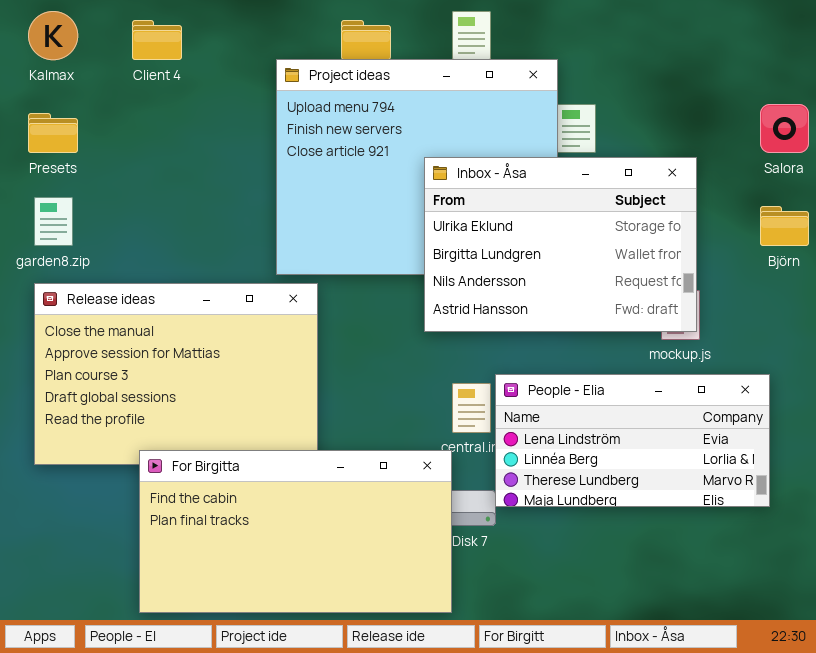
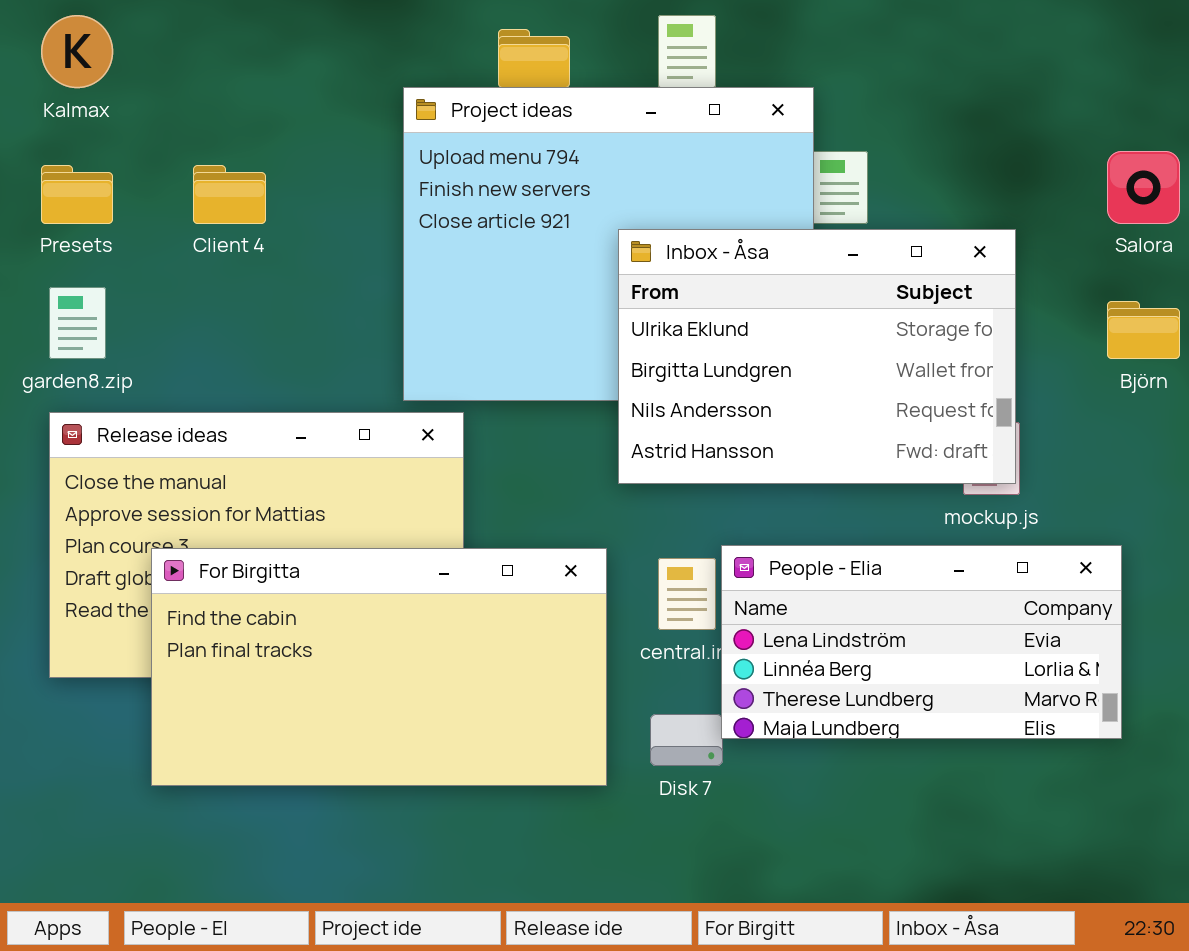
Client 4: [132,20,182,60] -> [193,165,266,224], moved
For Birgitta: [139,450,452,613] -> [151,548,607,786], moved

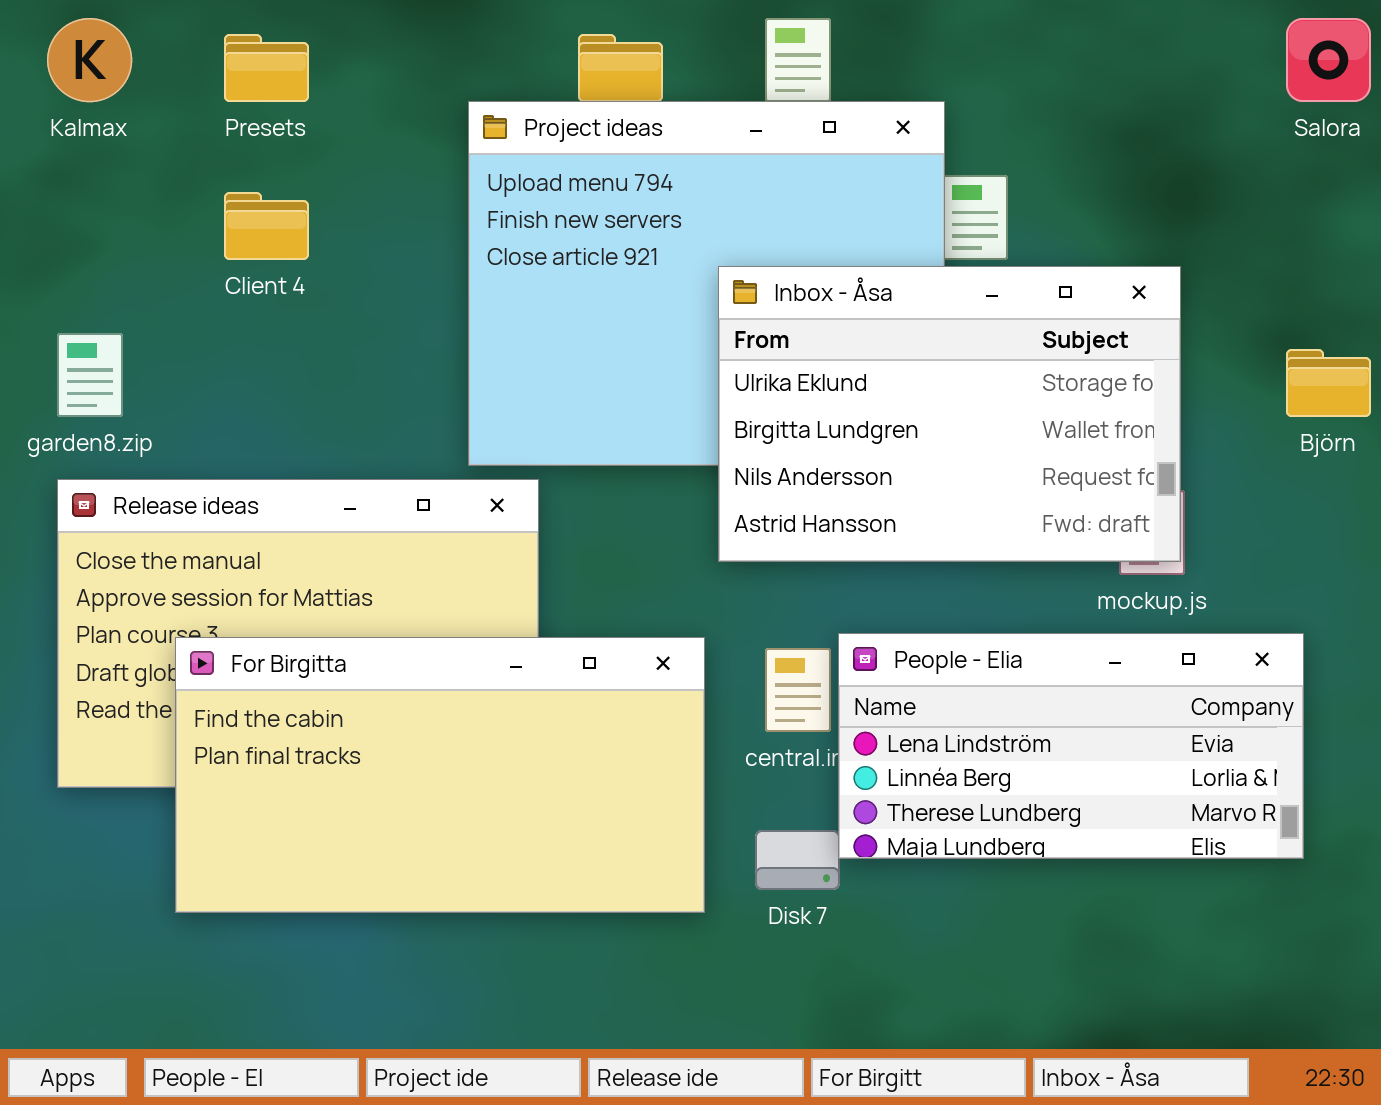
Salora: [1107,151,1180,224] -> [1286,18,1371,102], moved
Presets: [41,165,113,224] -> [224,34,309,102], moved

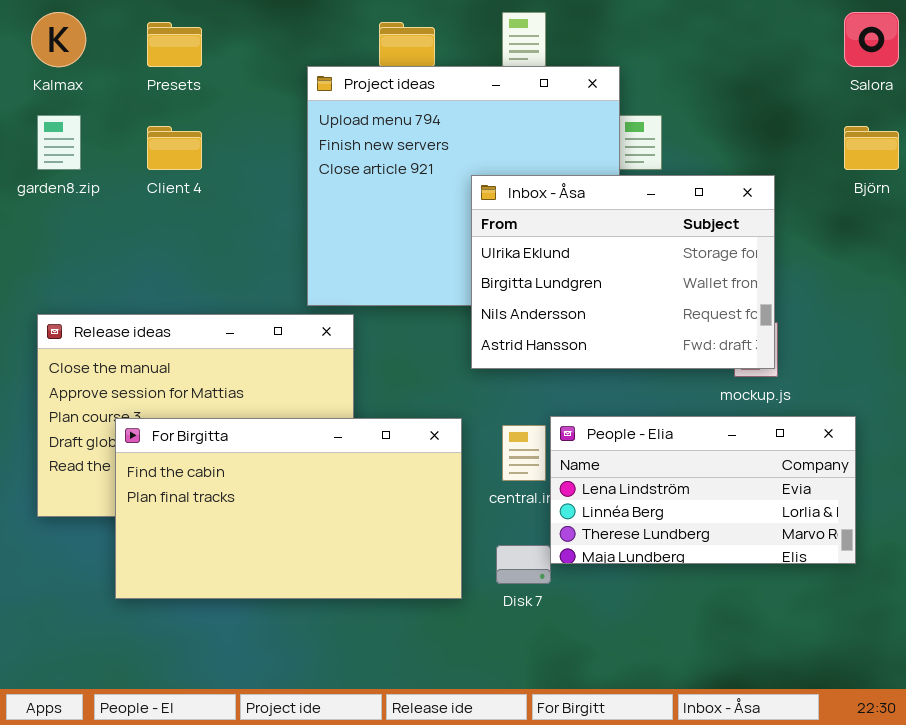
garden8.zip: [57,333,123,417] -> [37,115,81,170], moved
Björn: [1286,349,1371,417] -> [844,126,899,170], moved

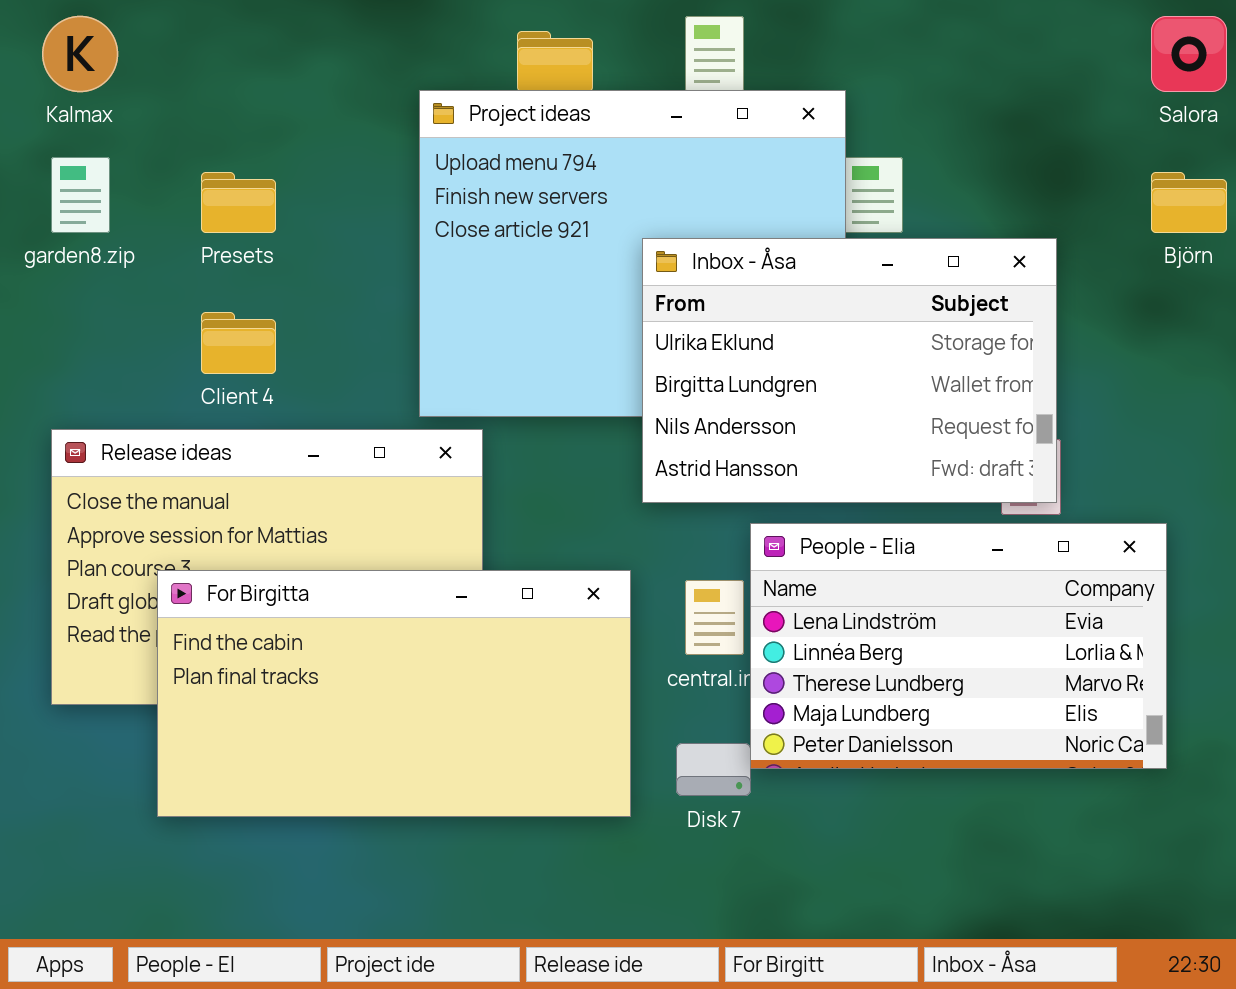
Presets: [147,22,202,67] -> [201,172,276,233], moved
Client 4: [147,126,202,170] -> [201,312,276,374], moved
People - Elia: [550,416,856,564] -> [750,523,1167,769], resized

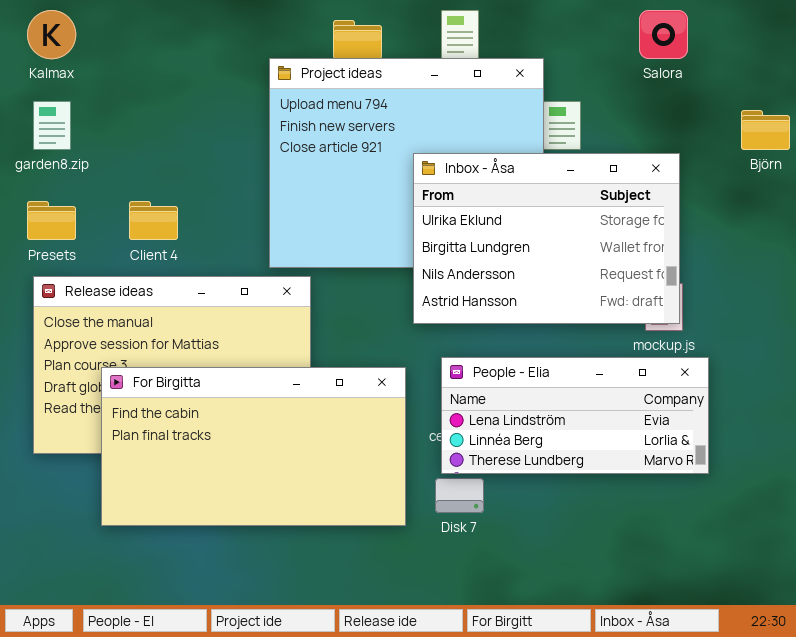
Salora: [1151,16,1227,92] -> [639,10,688,59], moved
Presets: [201,172,276,233] -> [27,201,76,240], moved
People - Elia: [750,523,1167,769] -> [441,357,709,474], moved, resized

